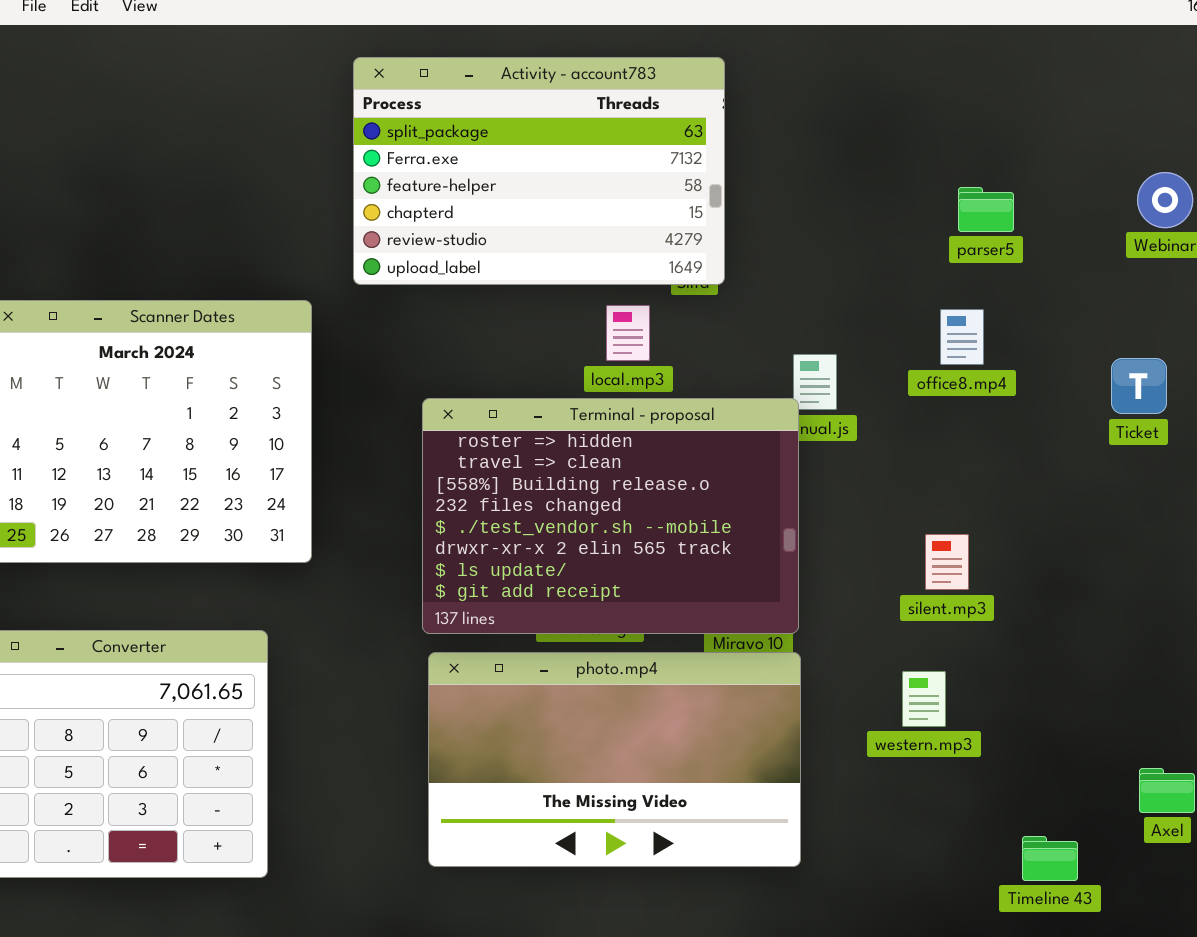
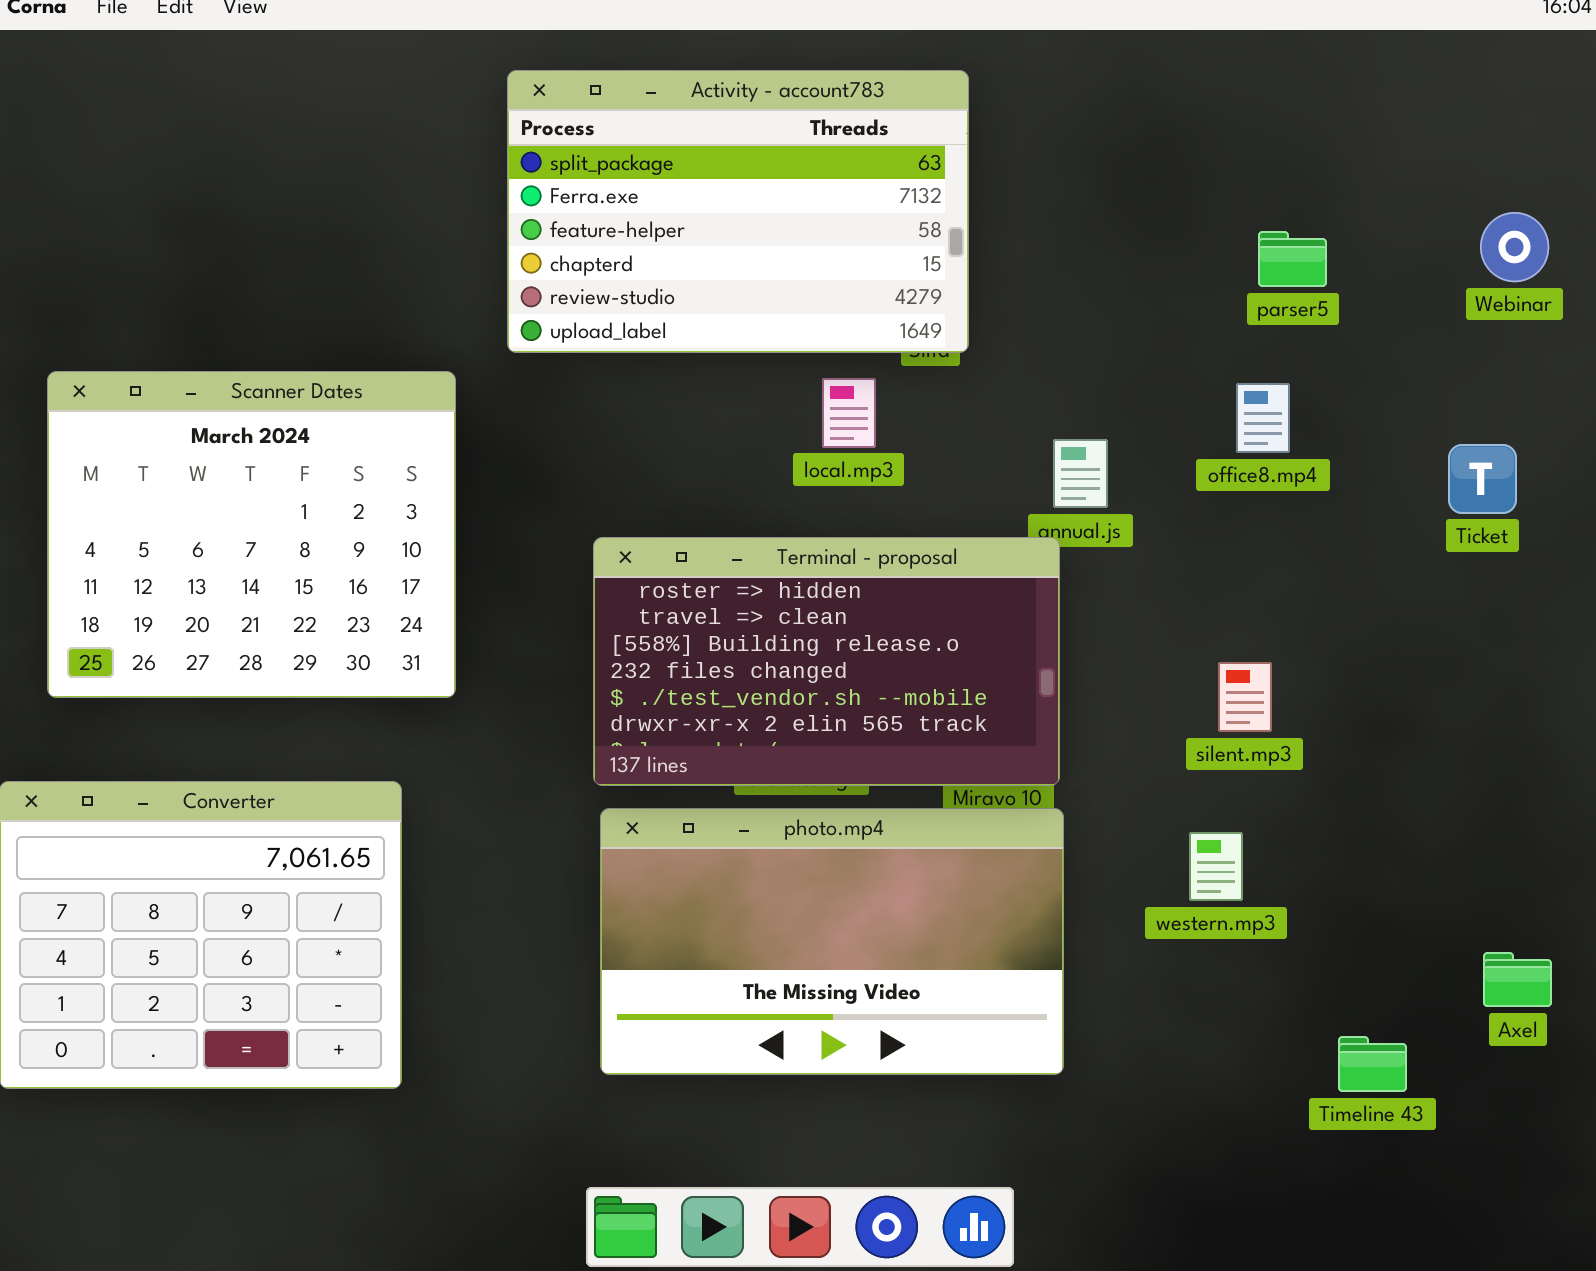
Terminal - proposal: [422,398,799,634] -> [593,537,1060,786], resized

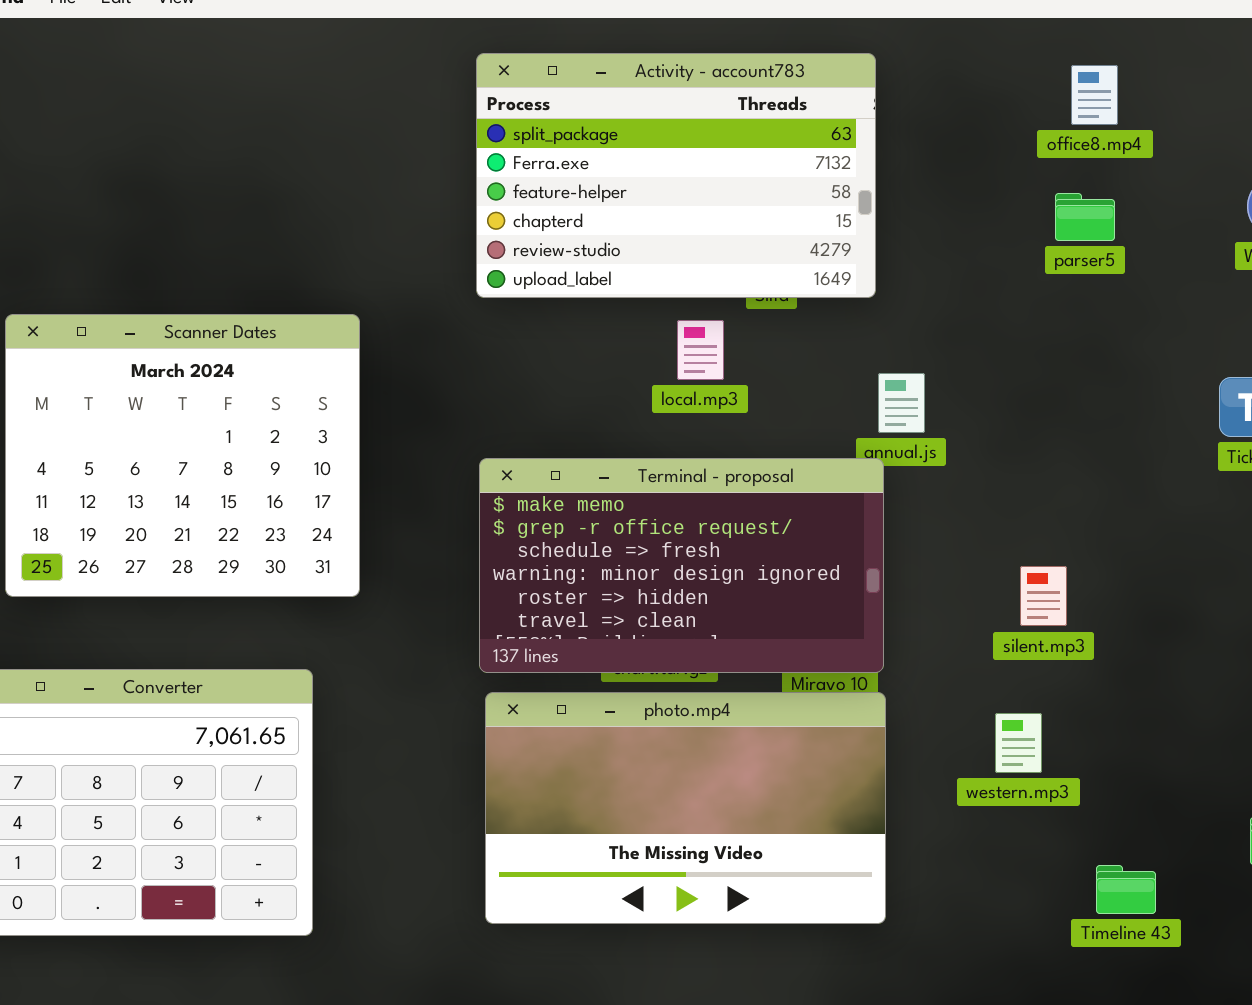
Activity - account783: [507,70,969,353] -> [476,53,876,298], moved
office8.mp4: [1236,383,1290,453] -> [1071,65,1118,125], moved
Terminal - proposal: [593,537,1060,786] -> [479,458,884,673], scrolled up 4 rows
Timeline 43: [1338,1036,1407,1092] -> [1096,865,1156,914], moved

